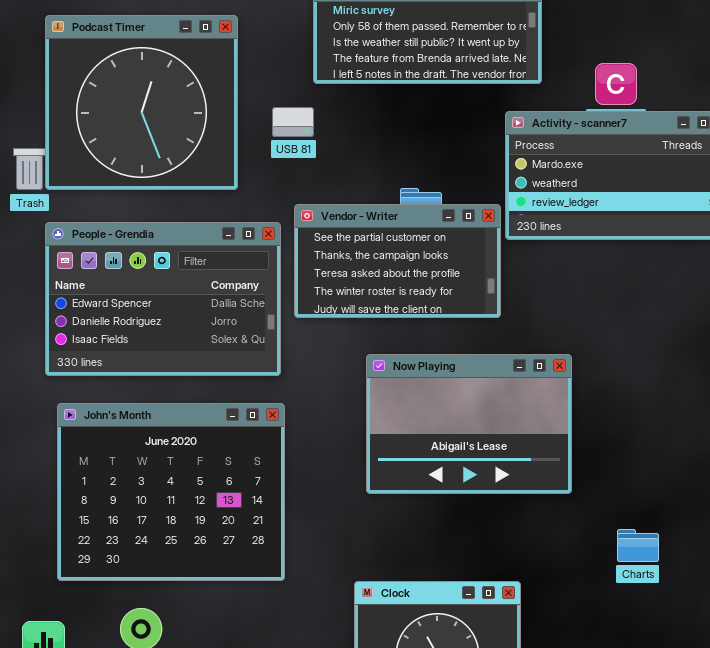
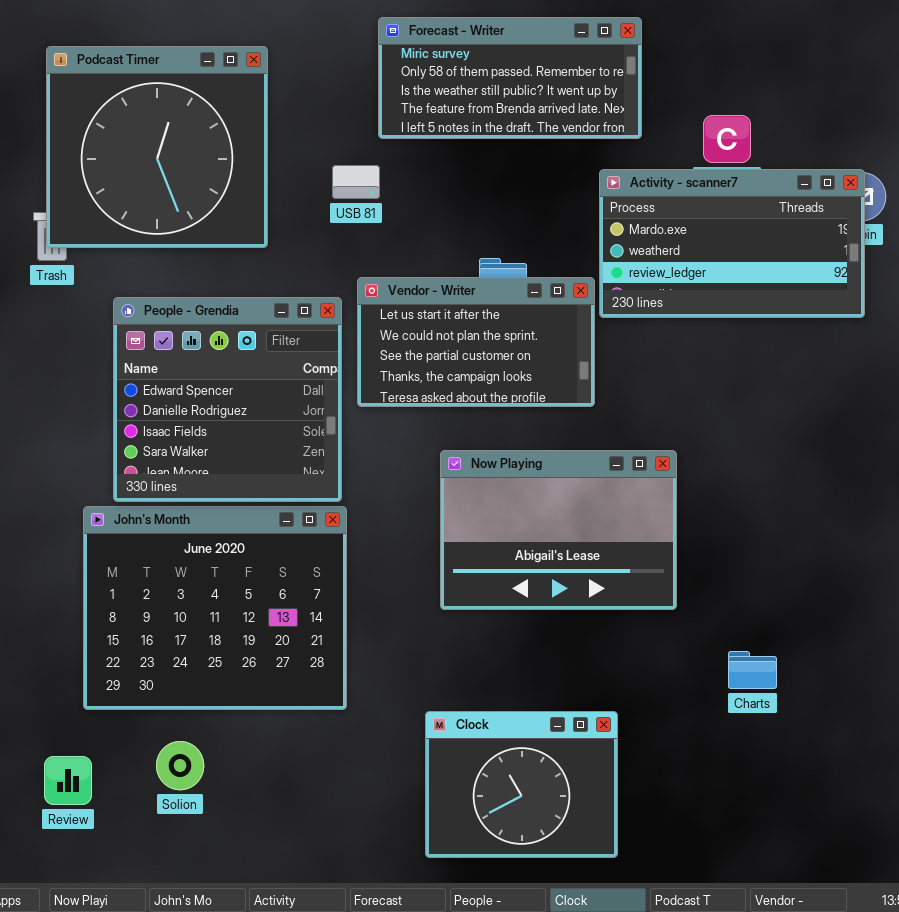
Podcast Timer: [45,15,238,190] -> [46,46,268,248], moved
Vendor - Writer: [294,204,501,318] -> [357,277,595,407], scrolled up 2 rows
People - Grendia: [45,222,281,376] -> [113,297,342,502], resized

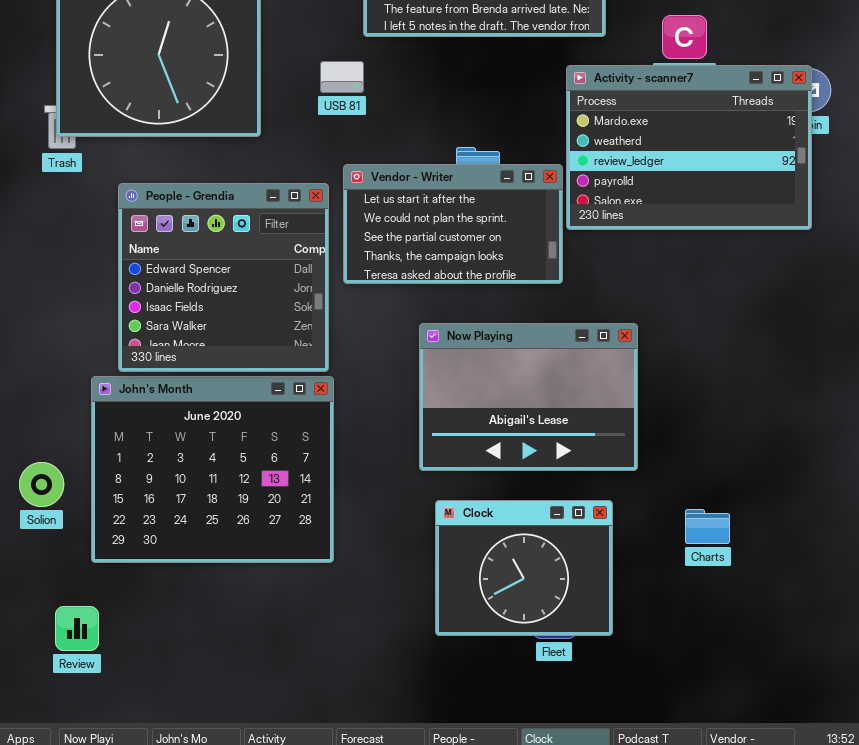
Activity - scanner7: [599,169,865,318] -> [566,65,812,230], resized
Clock: [425,711,618,858] -> [435,500,613,636], moved
Solion: [156,741,204,790] -> [19,462,64,507], moved

